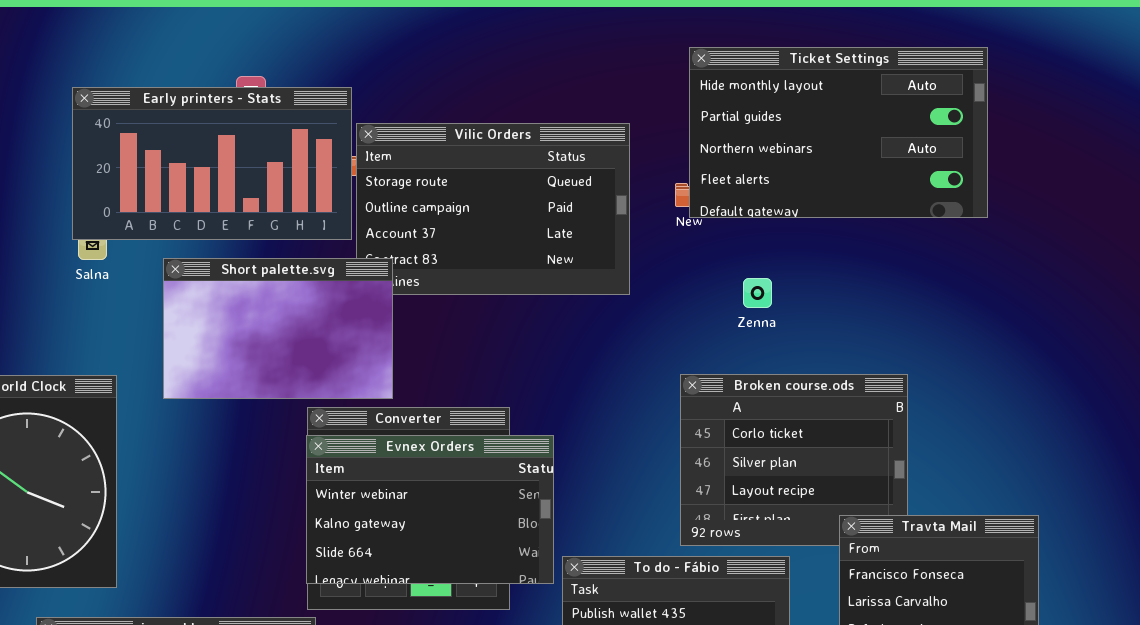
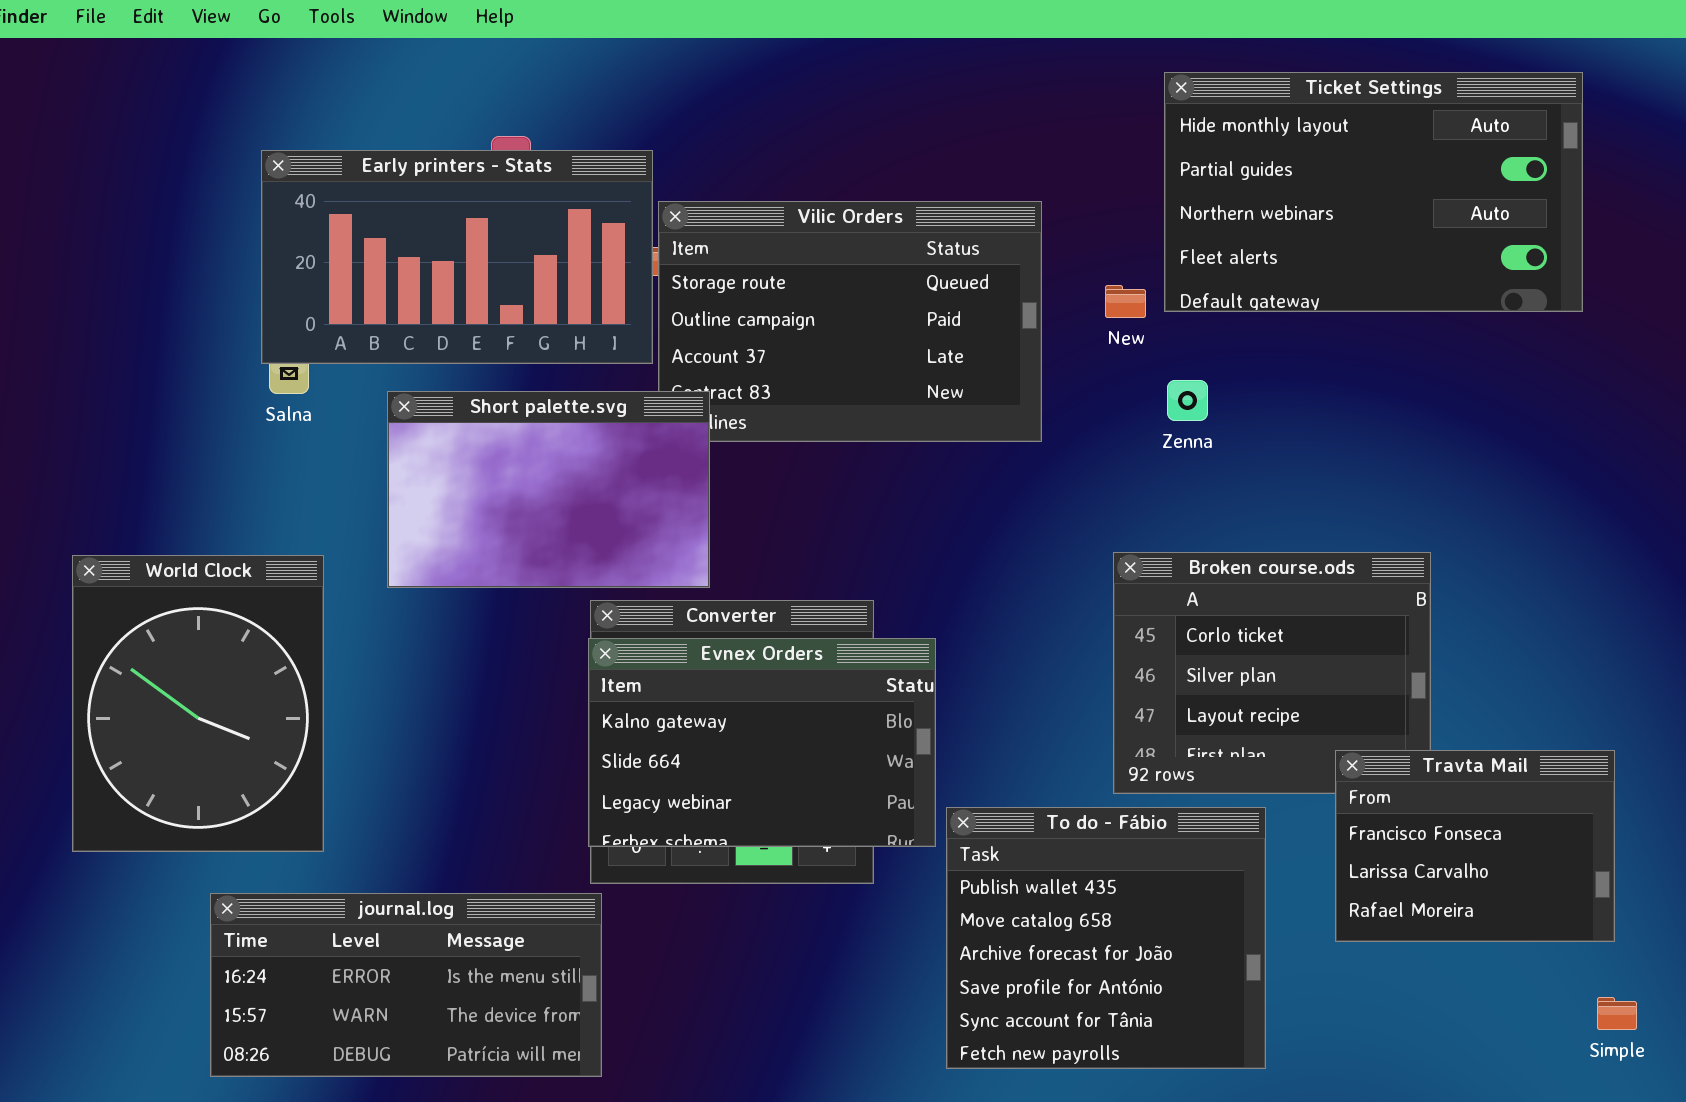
Ticket Settings: [689,47,988,218] -> [1164,72,1583,312], moved
Zenna: [743,278,772,308] -> [1167,380,1208,421], moved
Evnex Orders: [306,435,554,584] -> [588,638,936,847], scrolled down 1 row

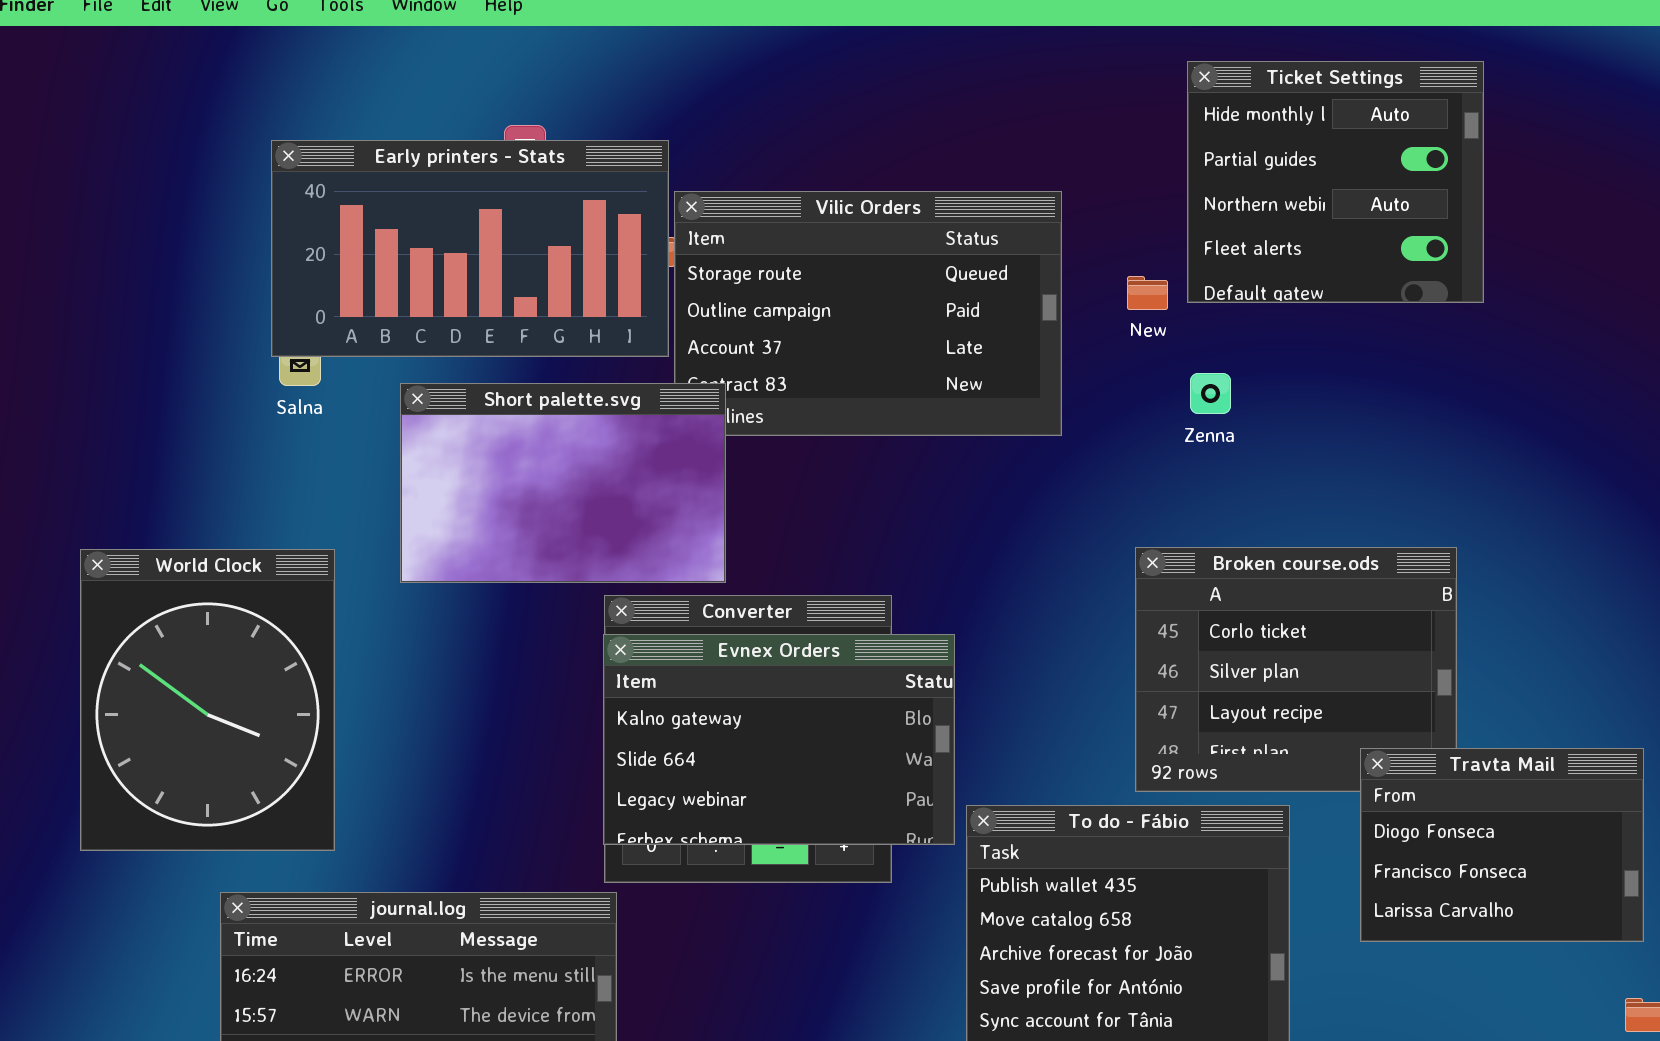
Ticket Settings: [1164,72,1583,312] -> [1187,61,1484,303], resized
Travta Mail: [1335,750,1615,942] -> [1360,748,1644,942], scrolled up 1 row

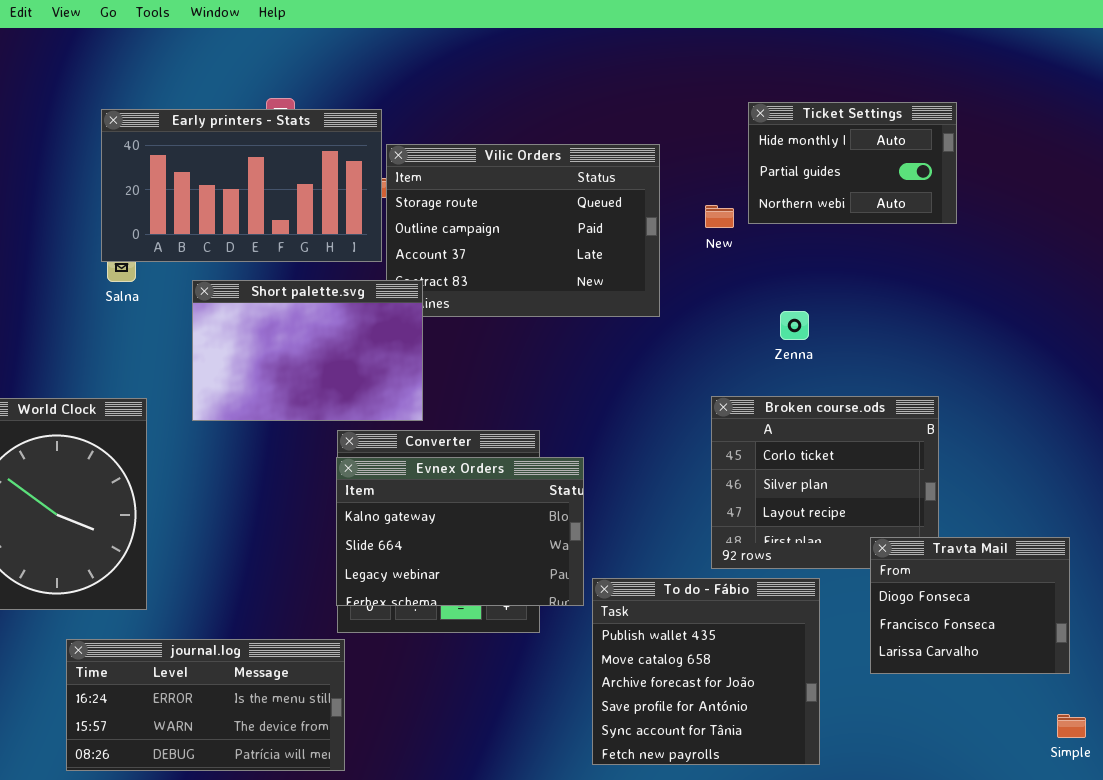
Ticket Settings: [1187,61,1484,303] -> [748,102,957,224], resized
Zenna: [1190,373,1231,414] -> [780,311,809,340], moved

